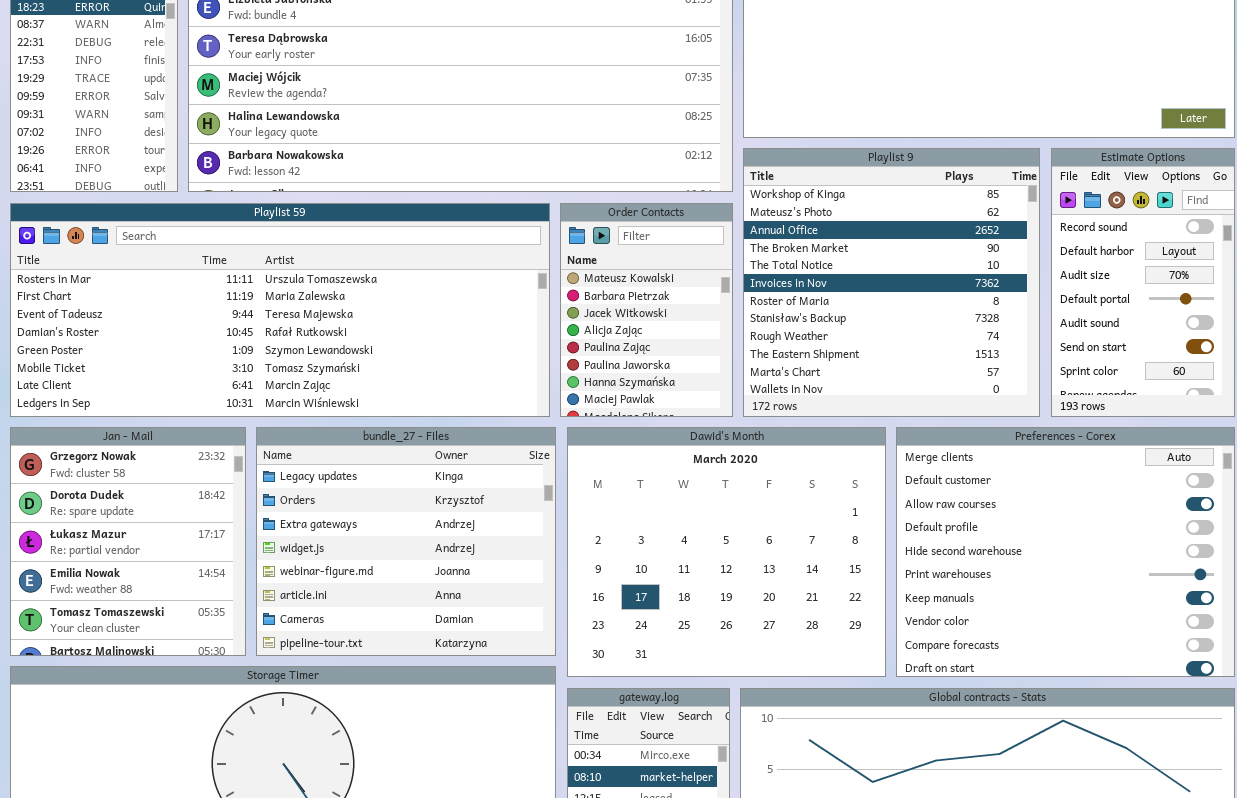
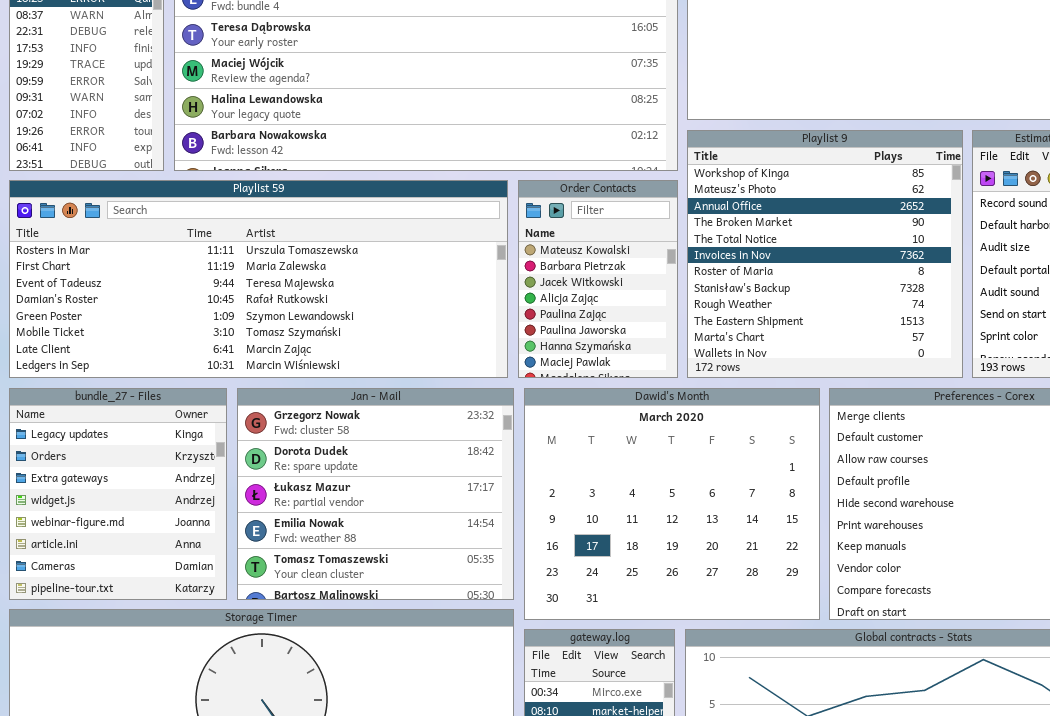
Jan - Mail: [10,427,246,656] -> [237,388,514,600], moved, resized
bundle_27 - Files: [256,427,556,656] -> [9,388,227,600], moved, resized

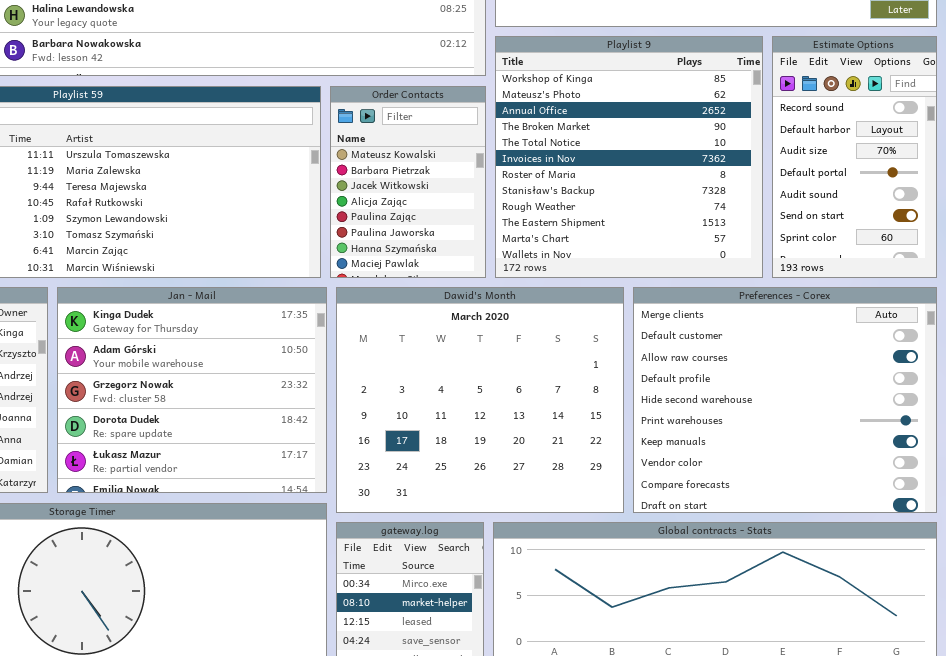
Jan - Mail: [237,388,514,600] -> [57,287,327,493], scrolled up 2 rows

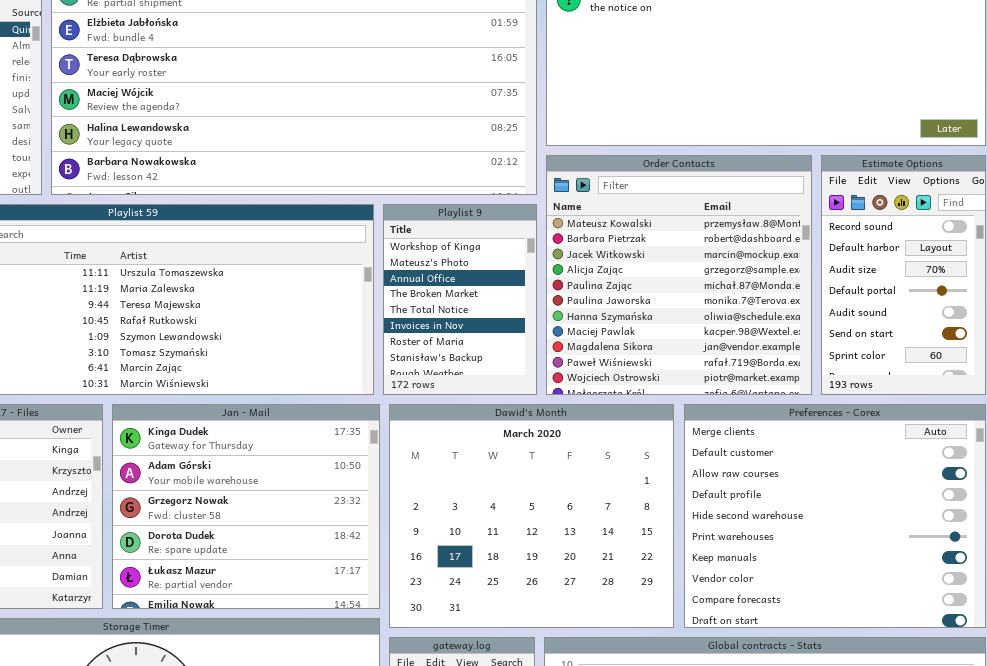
Playlist 9: [495,36,763,278] -> [383,204,537,395], moved, resized
Order Contacts: [330,86,486,278] -> [546,155,812,395], moved, resized

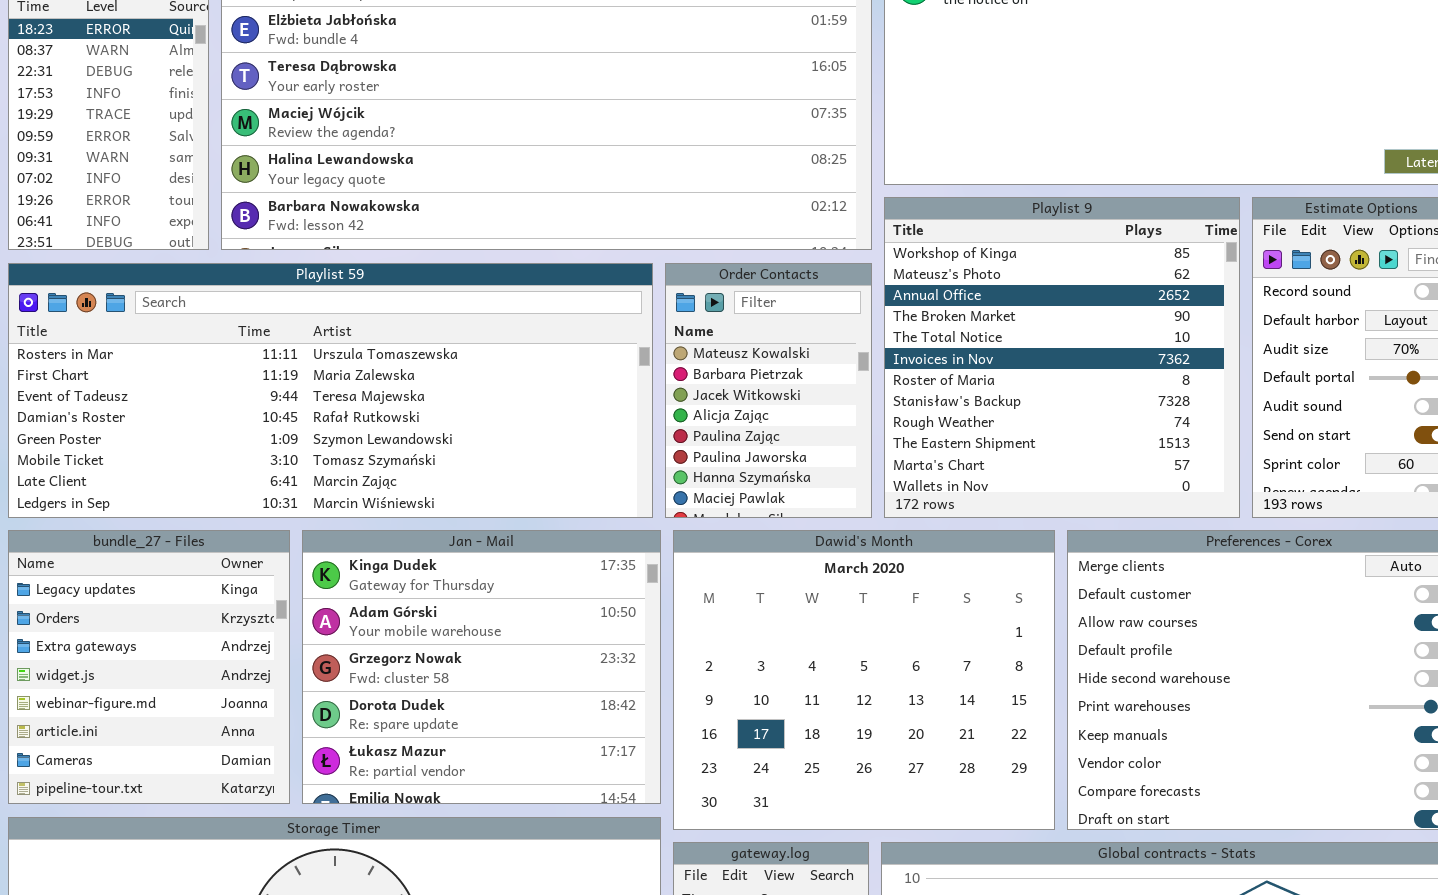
Order Contacts: [546,155,812,395] -> [665,263,872,518], moved, resized
Playlist 9: [383,204,537,395] -> [884,197,1240,518], moved, resized

